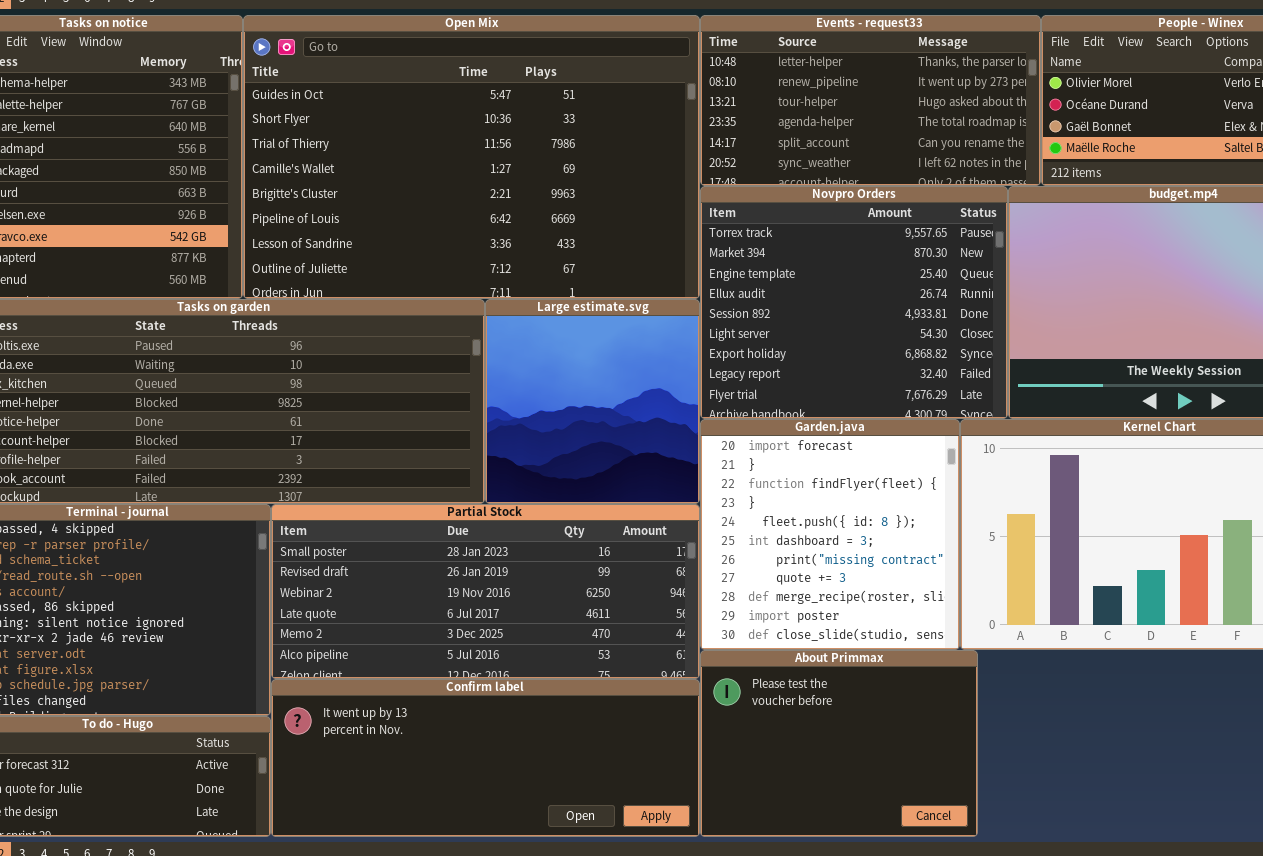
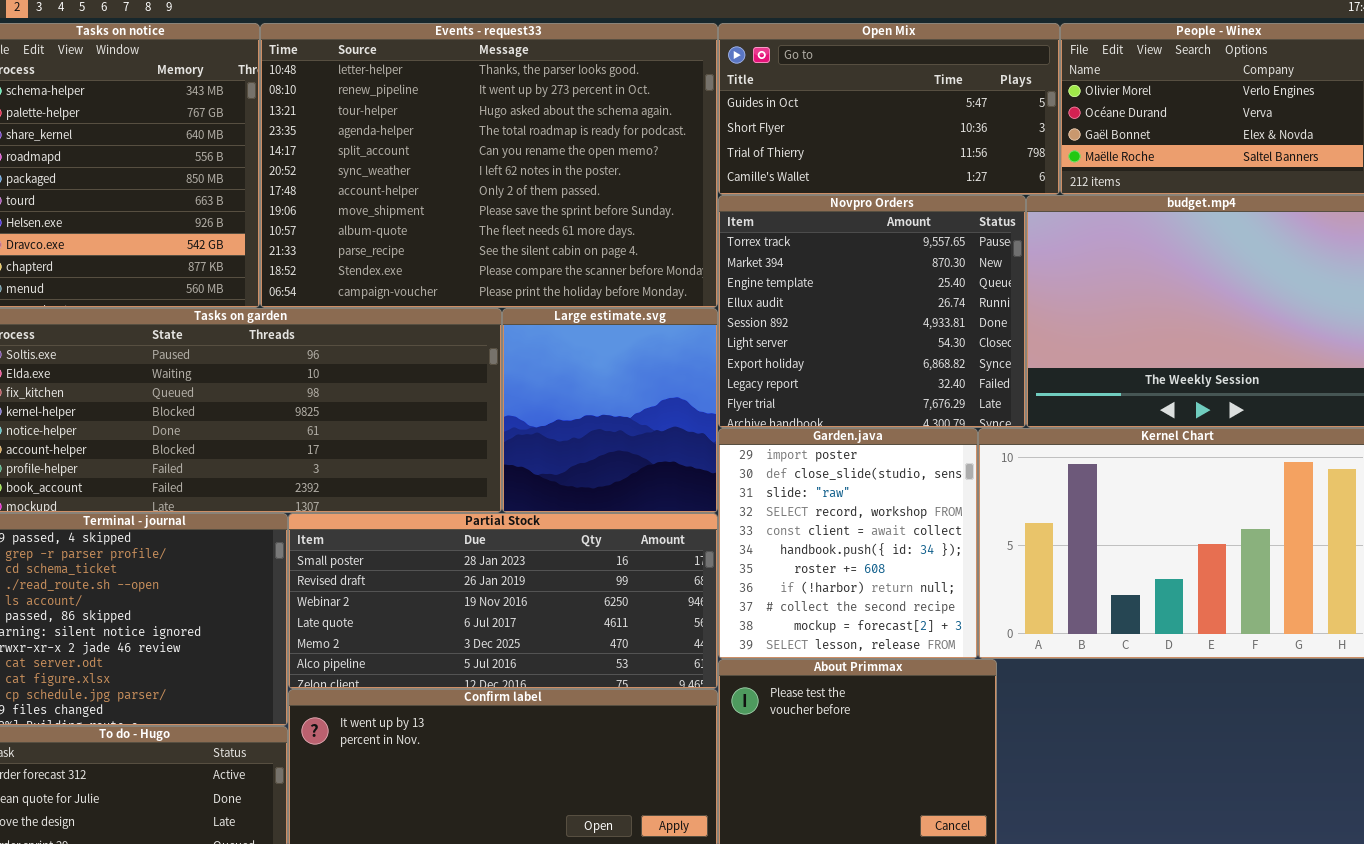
Open Mix: [243,15,700,299] -> [718,23,1060,195], moved, resized
Events - request33: [700,15,1041,186] -> [260,23,718,308], moved, resized
Garden.java: [700,419,960,650] -> [718,428,978,659], scrolled down 9 rows

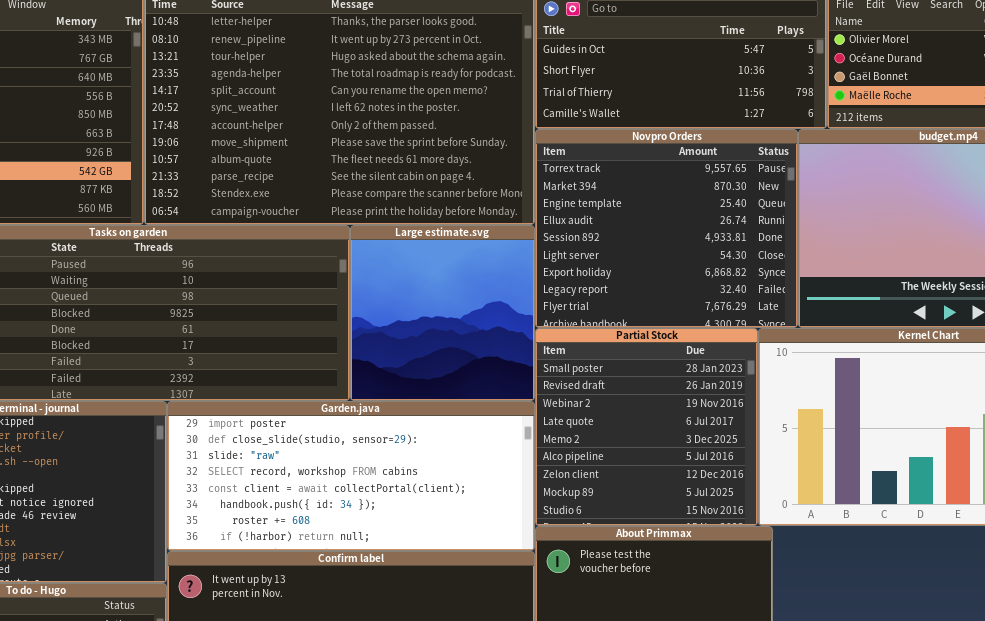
Garden.java: [718,428,978,659] -> [167,401,535,551], moved, resized
Partial Stock: [288,513,718,689] -> [535,328,758,526], moved, resized

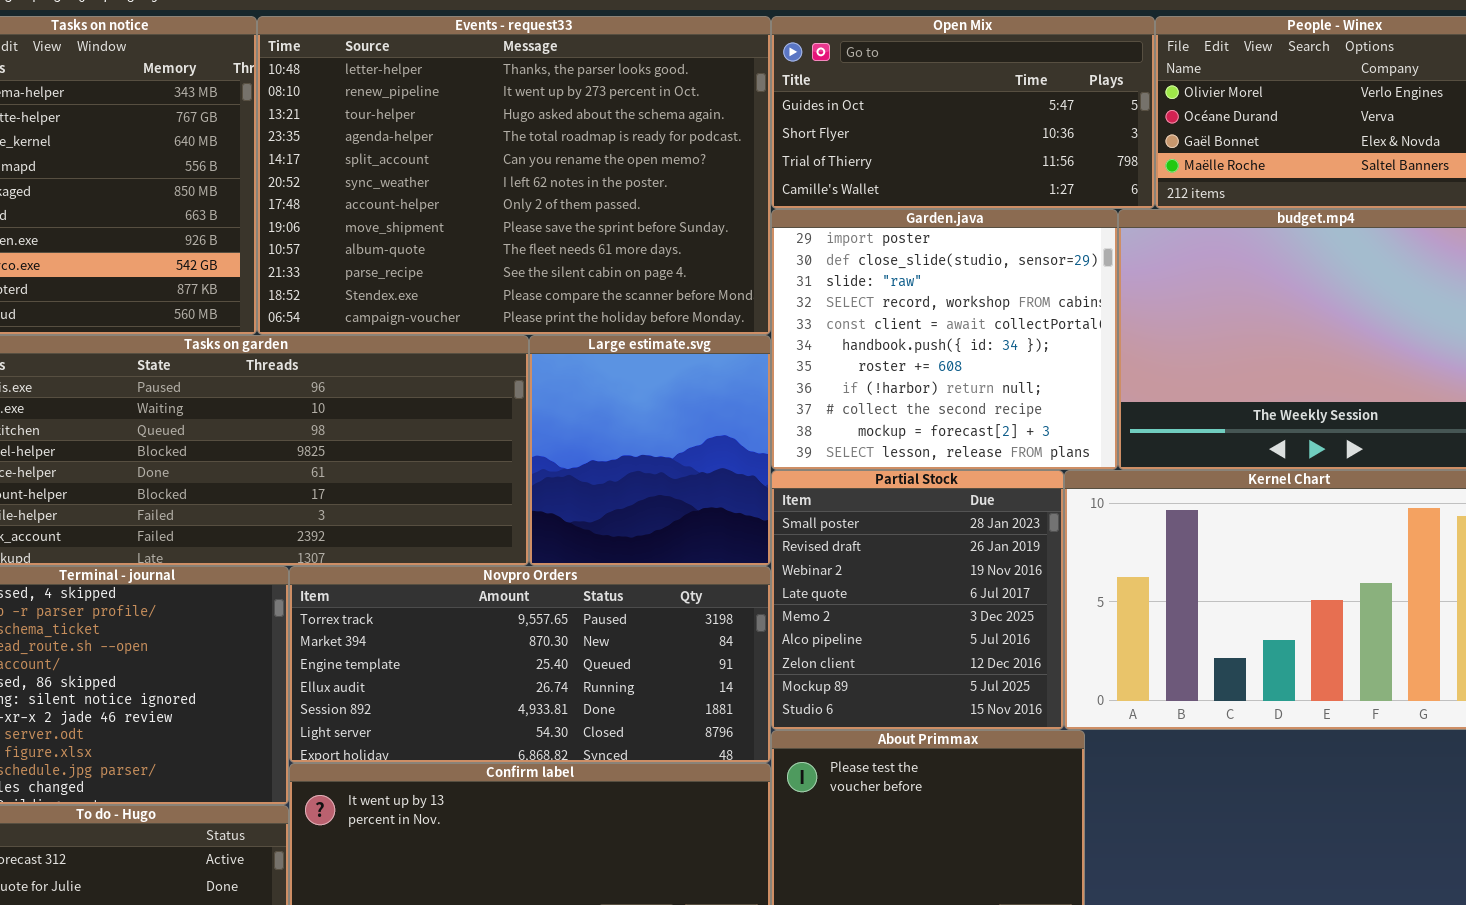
Novpro Orders: [535,129,798,328] -> [289,566,771,763], moved, resized
Garden.java: [167,401,535,551] -> [771,209,1118,470], moved, resized

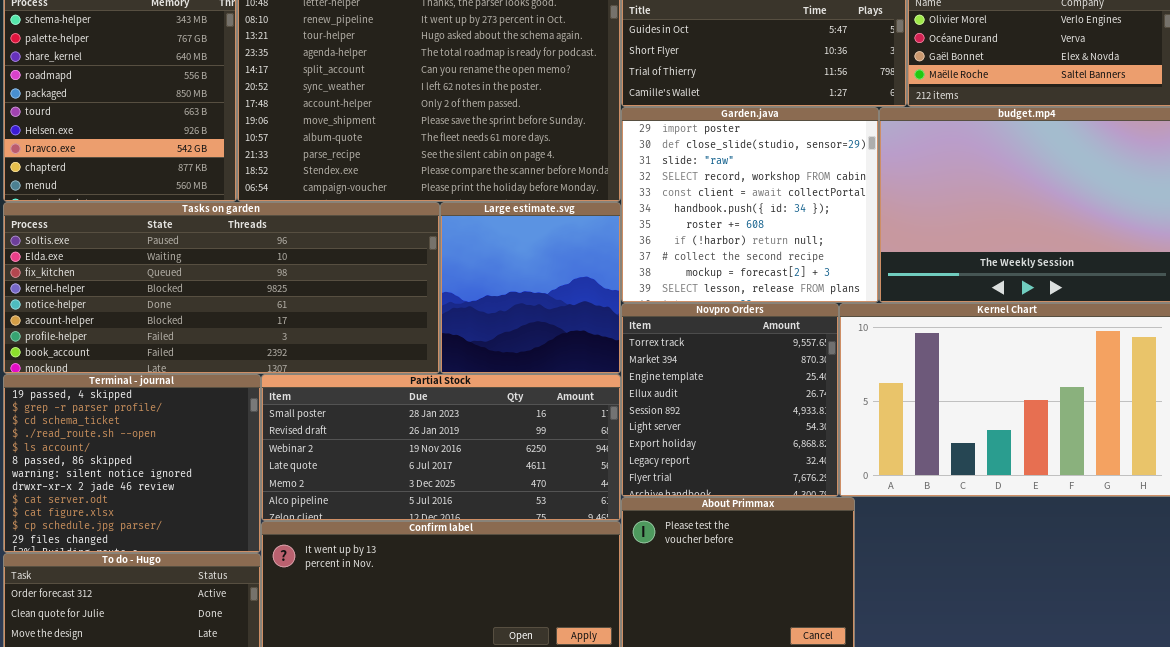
Partial Stock: [771,470,1064,730] -> [261,374,621,521], moved, resized
Novpro Orders: [289,566,771,763] -> [621,303,839,497], moved, resized

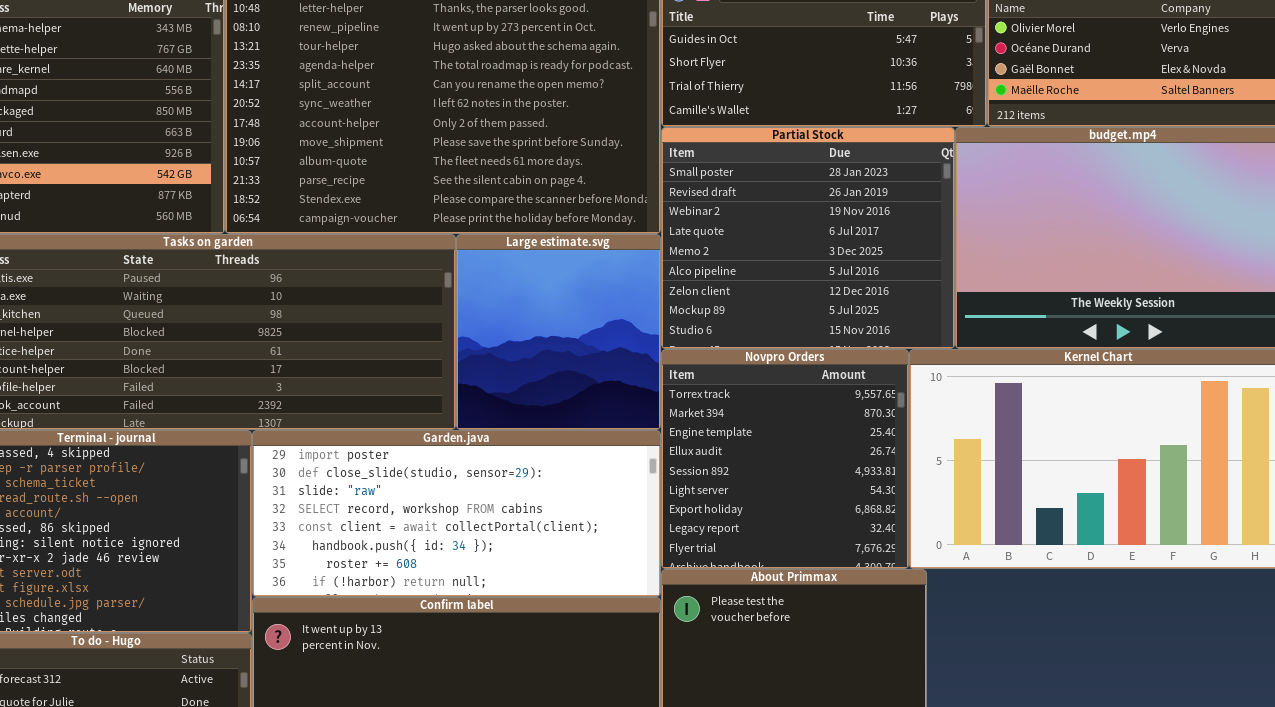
Garden.java: [621,107,879,303] -> [252,430,661,597], moved, resized
Partial Stock: [261,374,621,521] -> [661,127,955,349], moved, resized

